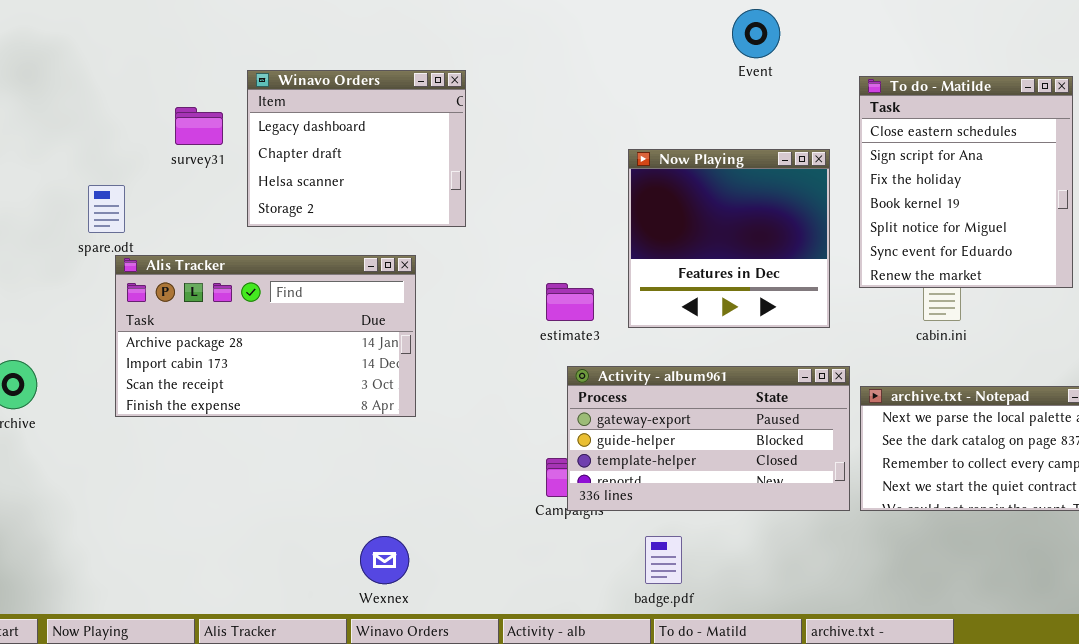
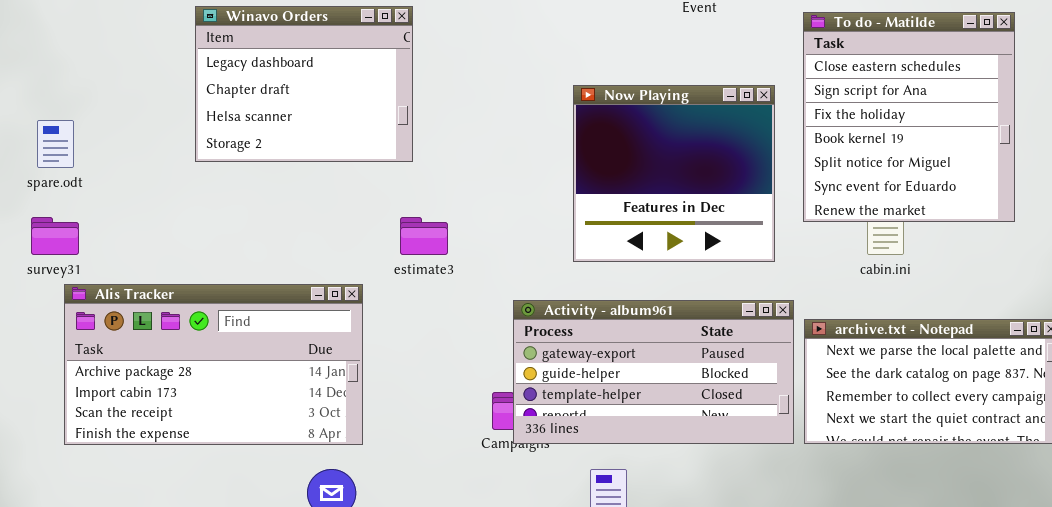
survey31: [175,107,223,145] -> [31,217,79,255], moved
Alis Tracker: [115,255,416,417] -> [64,284,363,445], moved
estimate3: [546,283,594,321] -> [400,217,448,255], moved

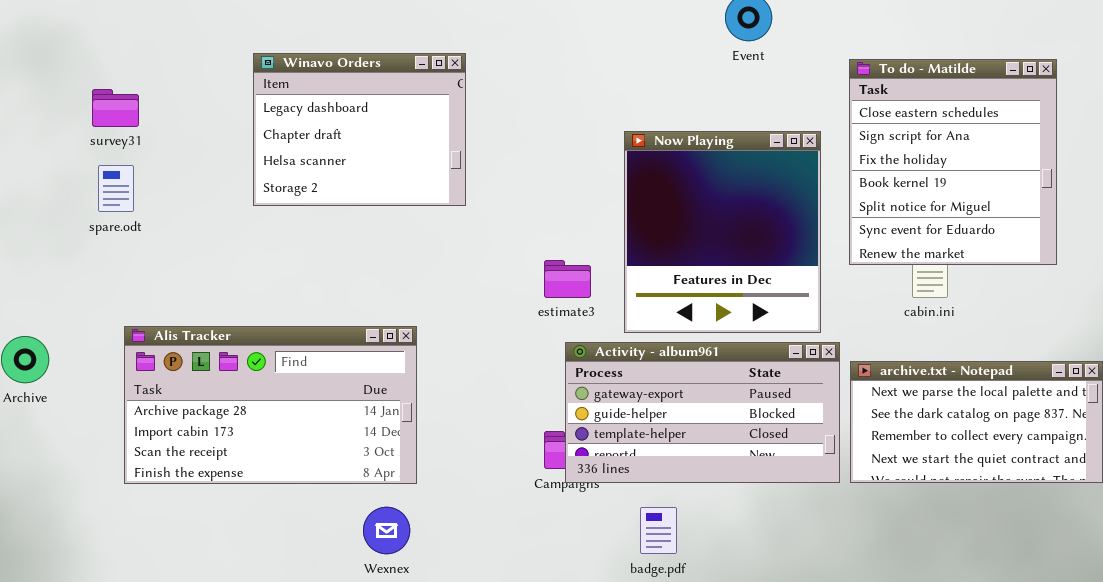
Now Playing: [573,85,775,262] -> [624,131,821,333], resized
survey31: [31,217,79,255] -> [92,89,139,127], moved
estimate3: [400,217,448,255] -> [544,260,591,298], moved

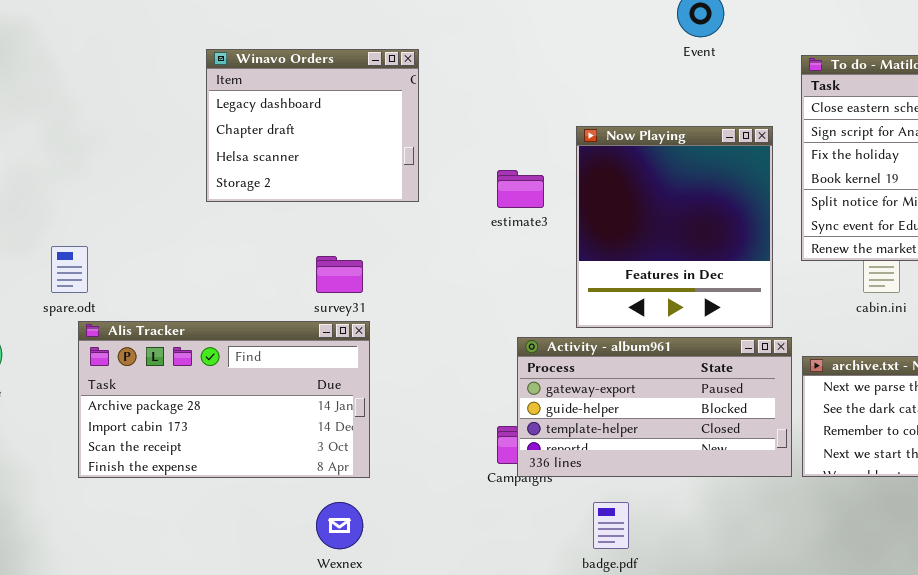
survey31: [92,89,139,127] -> [316,256,363,293], moved
spare.odt: [98,165,134,212] -> [51,246,88,293], moved
estimate3: [544,260,591,298] -> [497,170,544,208], moved

